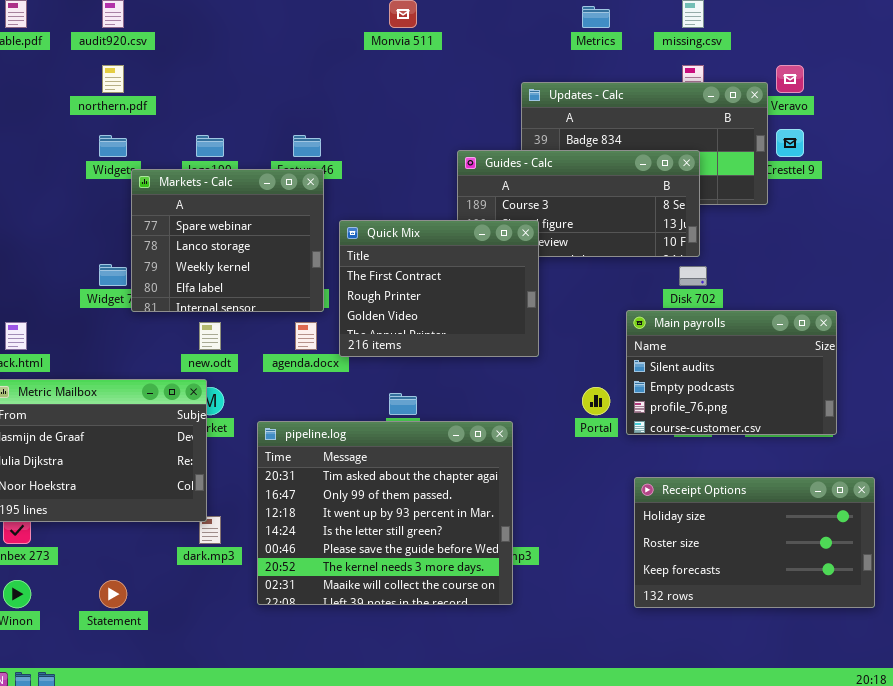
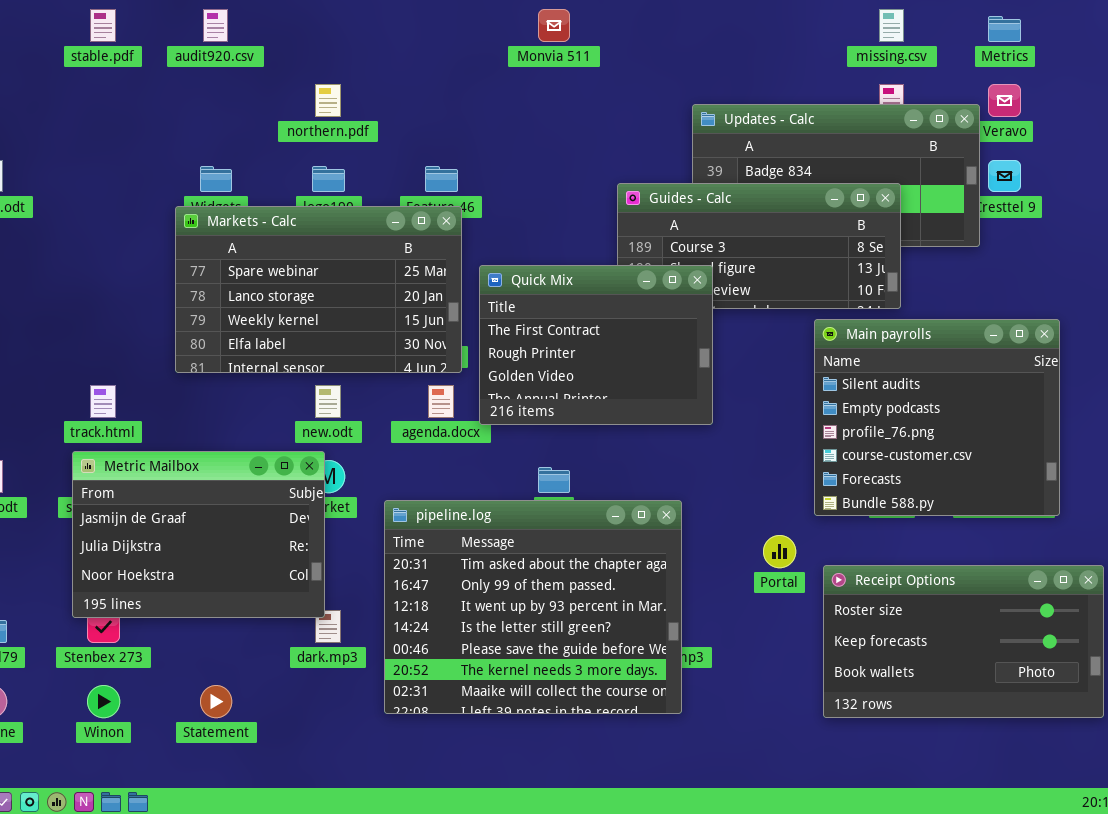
Metrics: [582,6,610,28] -> [988,16,1021,42], moved
northern.pdf: [102,65,124,93] -> [315,84,341,117], moved
Markets - Calc: [131,169,324,312] -> [175,206,462,373], resized
Main payrolls: [626,310,837,435] -> [814,319,1060,516], resized
Portal: [582,387,610,415] -> [763,535,796,568], moved
Receipt Options: [634,477,875,608] -> [823,565,1104,718], scrolled down 1 row

